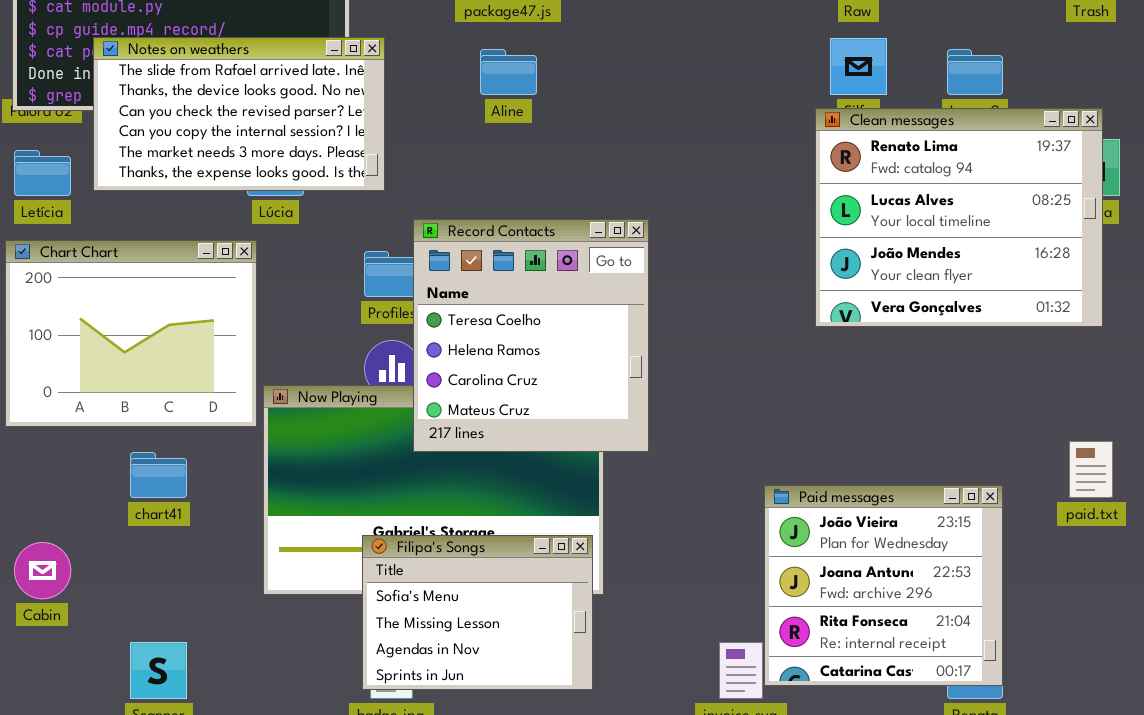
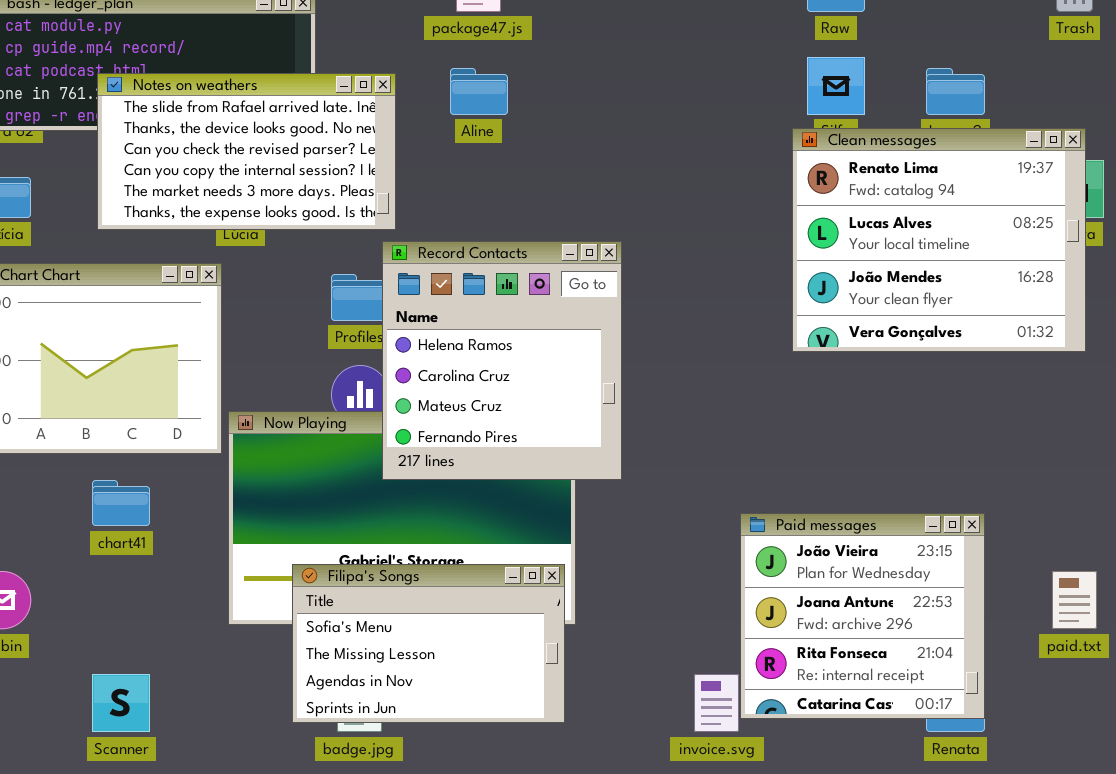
Notes on weathers: [93,37,385,191] -> [97,73,396,230], moved
Record Contacts: [413,219,649,452] -> [382,241,622,480], scrolled down 1 row
paid.txt: [1069,441,1113,498] -> [1052,571,1097,629], moved
Filipa's Songs: [362,535,593,690] -> [292,564,565,723], resized

